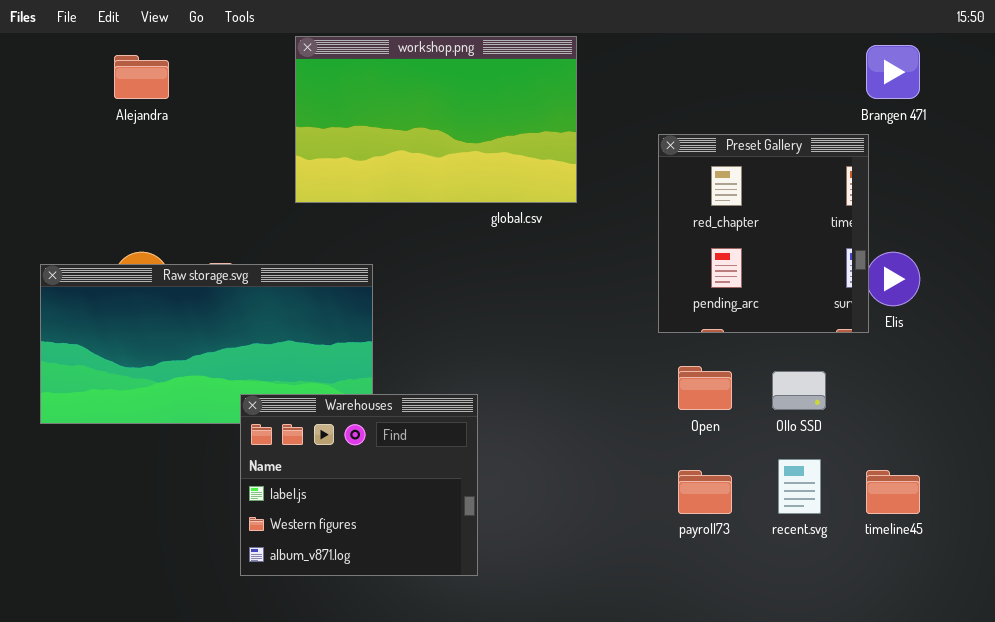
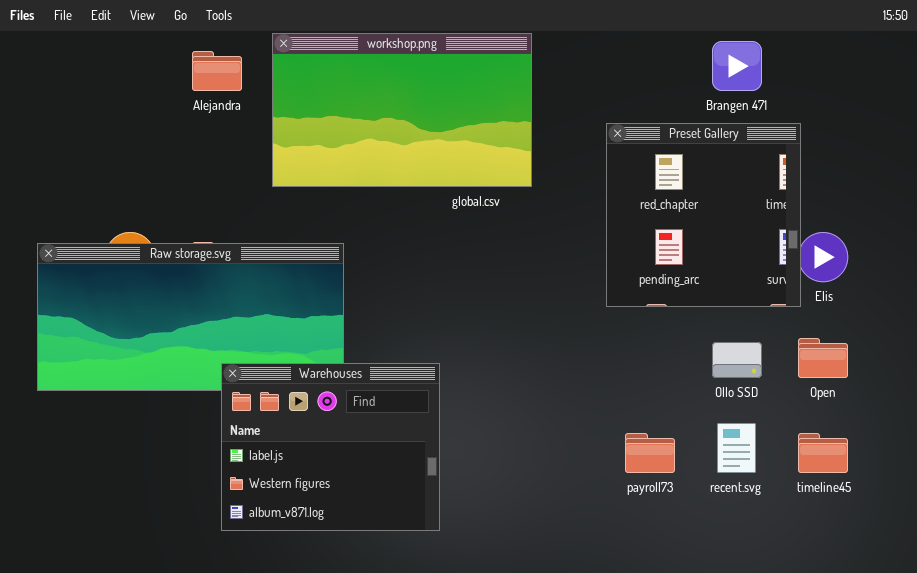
Brangen 471: [866,45,920,99] -> [712,41,762,91], moved
Alejandra: [114,55,169,99] -> [192,51,242,91], moved
Open: [678,366,732,410] -> [798,338,848,378], moved

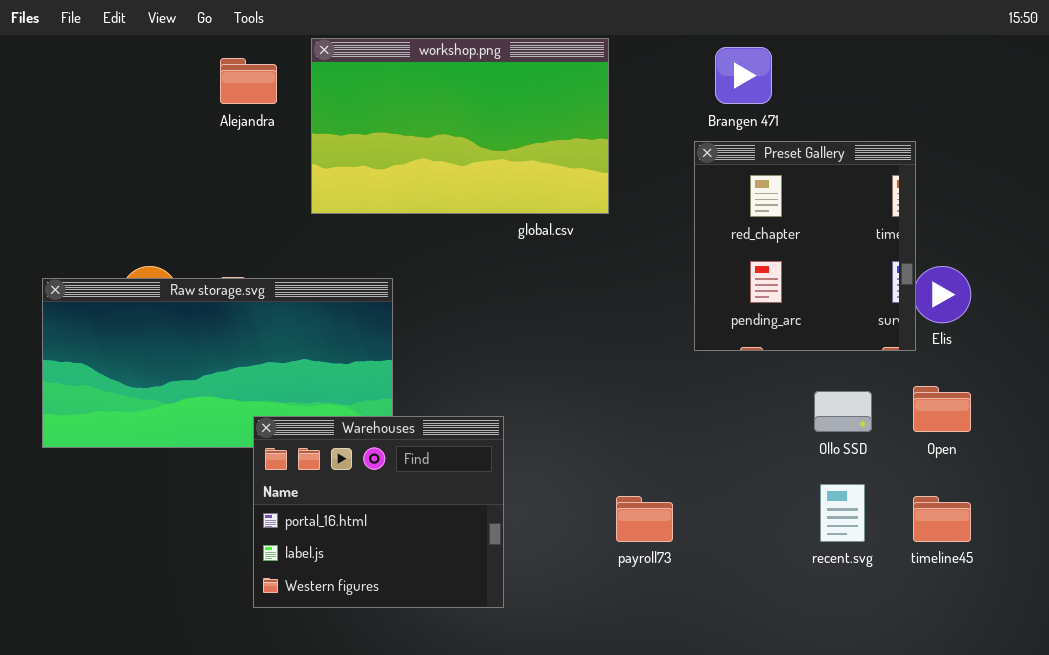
Brangen 471: [712,41,762,91] -> [715,47,772,104], moved
Warehouses: [221,363,440,531] -> [253,416,504,608], scrolled up 1 row
payroll73: [625,433,675,473] -> [616,496,673,542], moved

